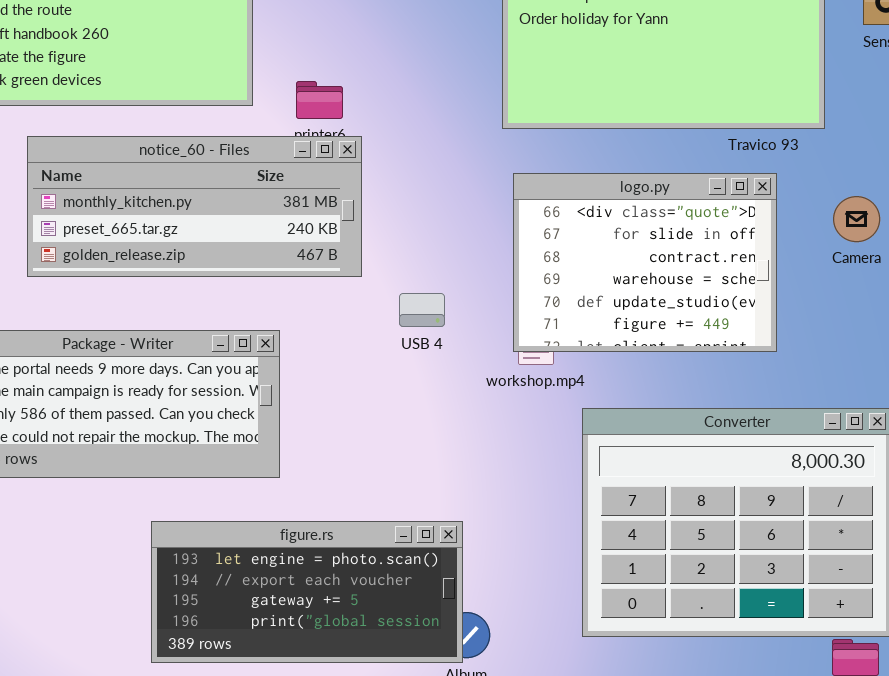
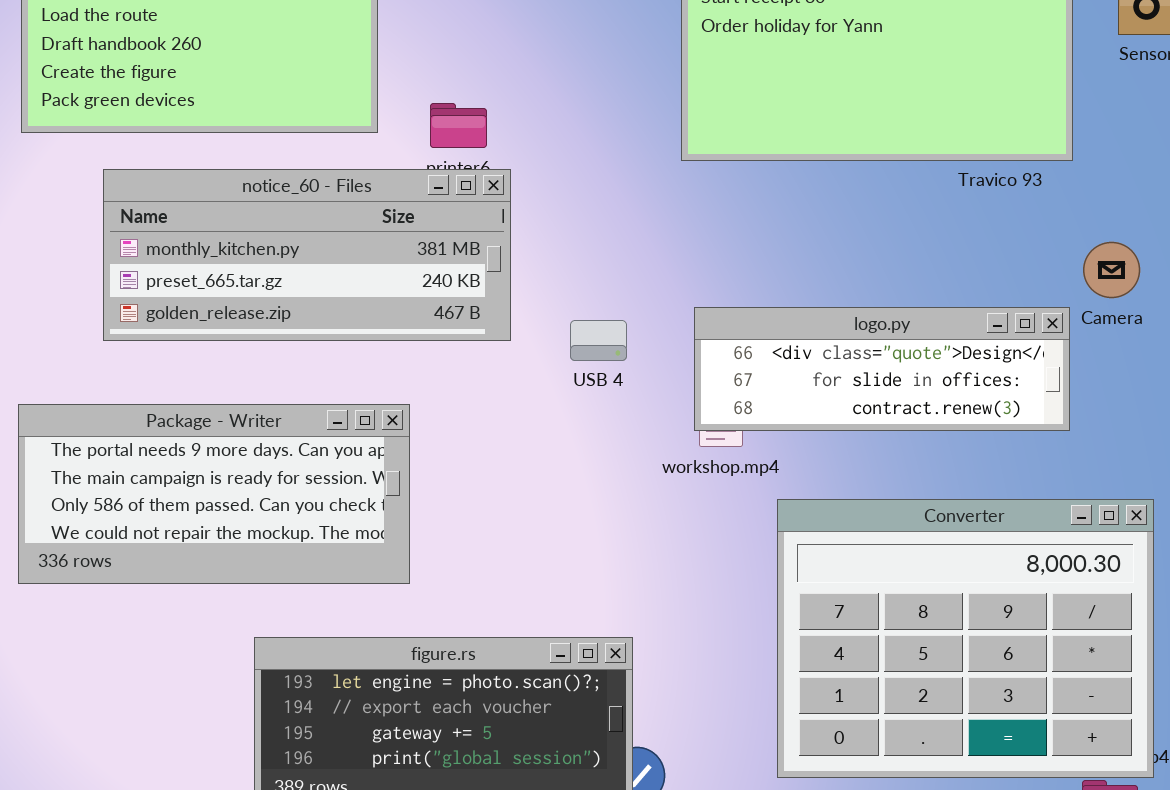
logo.py: [513,173,777,352] -> [694,307,1070,431], resized
USB 4: [399,293,445,327] -> [570,320,627,361], moved

